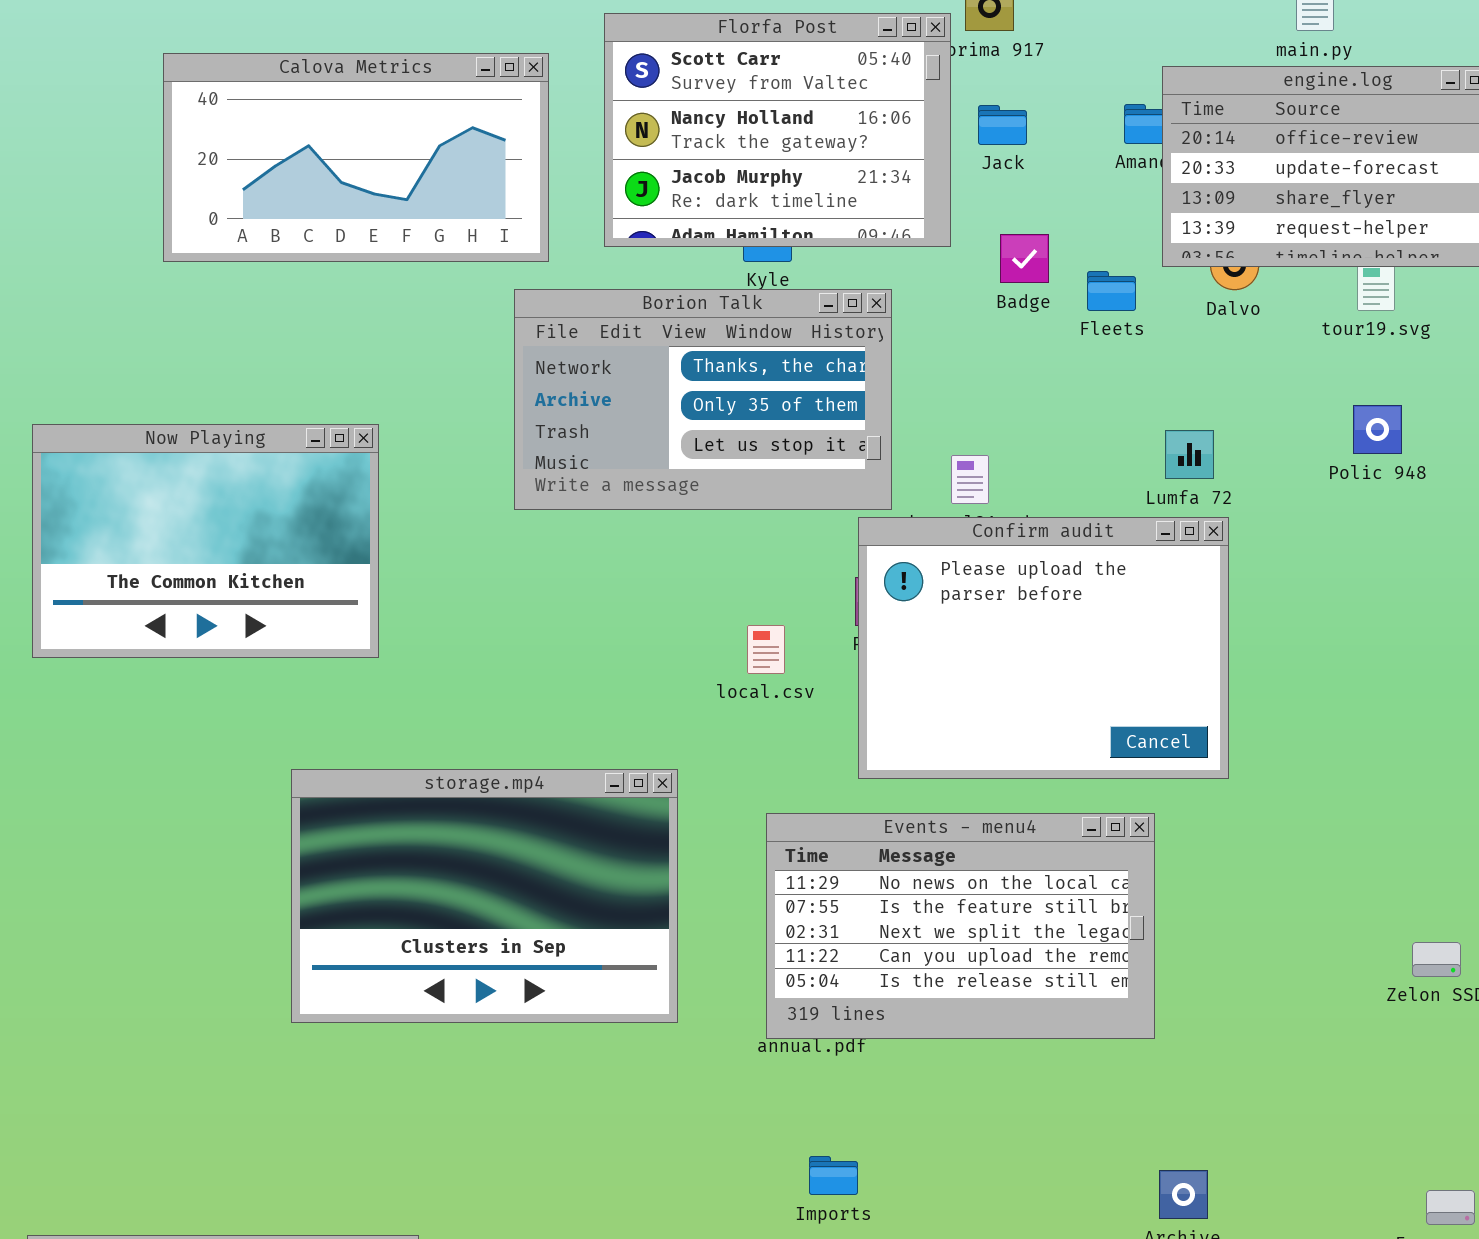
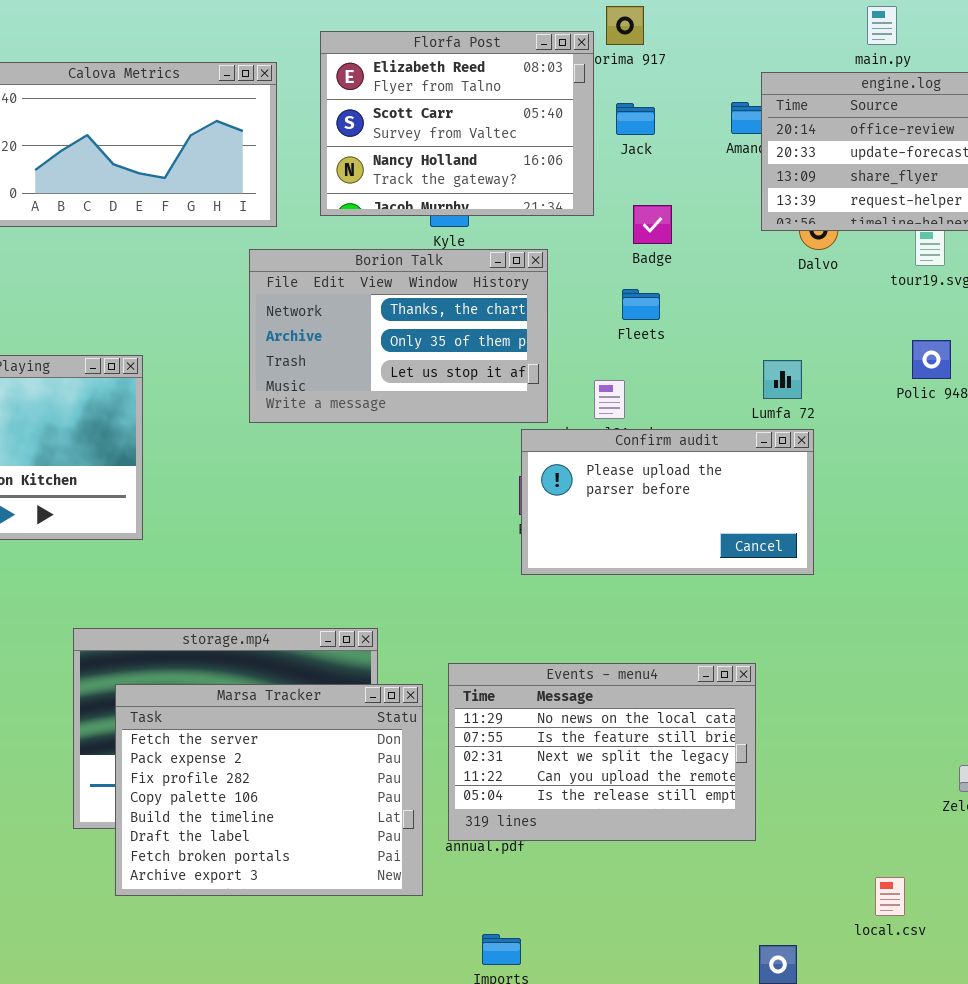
Florfa Post: [604,13,951,247] -> [320,31,594,216], scrolled up 1 row
Fleets: [1087,271,1136,311] -> [622,289,660,320], moved
Confirm audit: [858,517,1229,779] -> [521,429,814,575], resized
local.csv: [747,625,785,674] -> [875,877,905,916], moved
Marsa Tracker: none -> [115,684,423,896], opened

